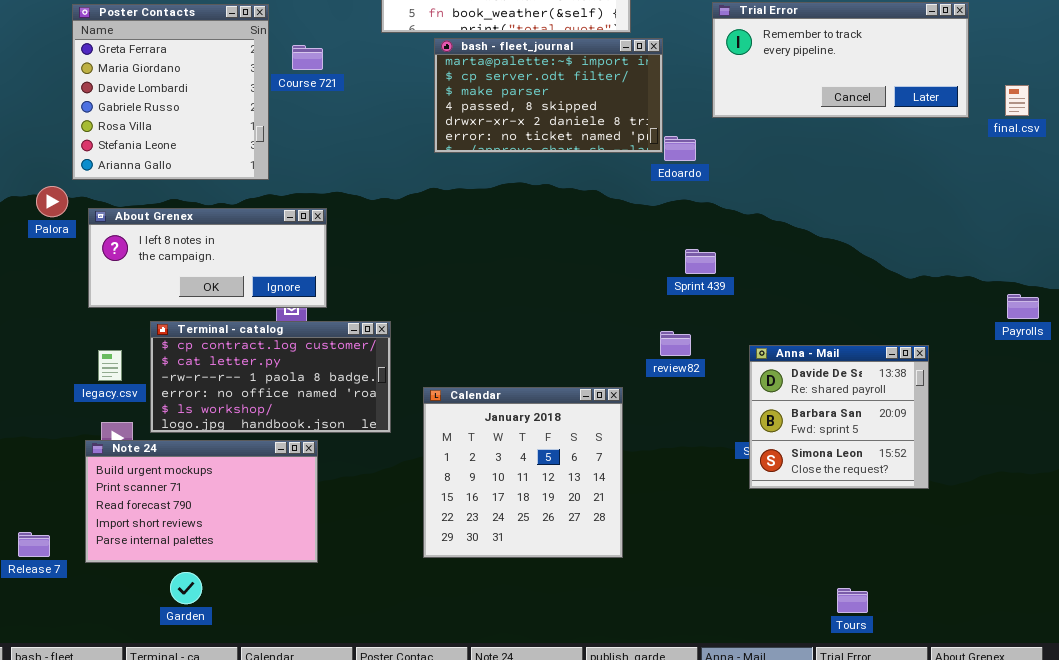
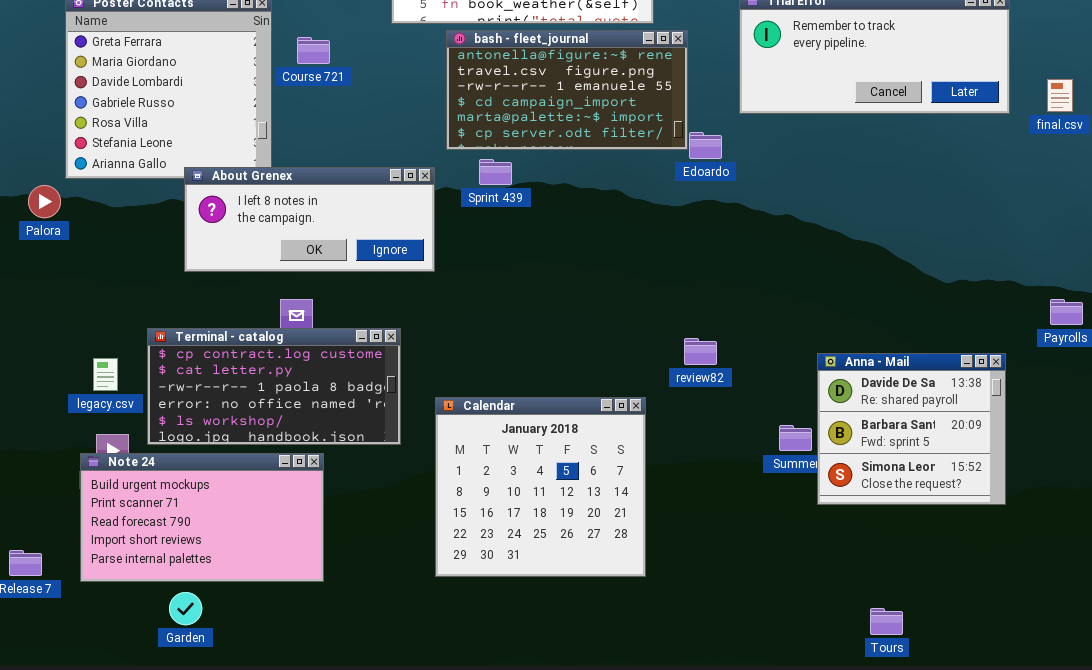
bash - fleet_journal: [434,38,663,153] -> [446,30,688,150], scrolled up 4 rows
About Grenex: [88,208,327,308] -> [184,167,435,272], moved
Sprint 439: [685,249,716,274] -> [479,159,512,185], moved
Anna - Mail: [749,345,929,489] -> [817,353,1006,505], moved

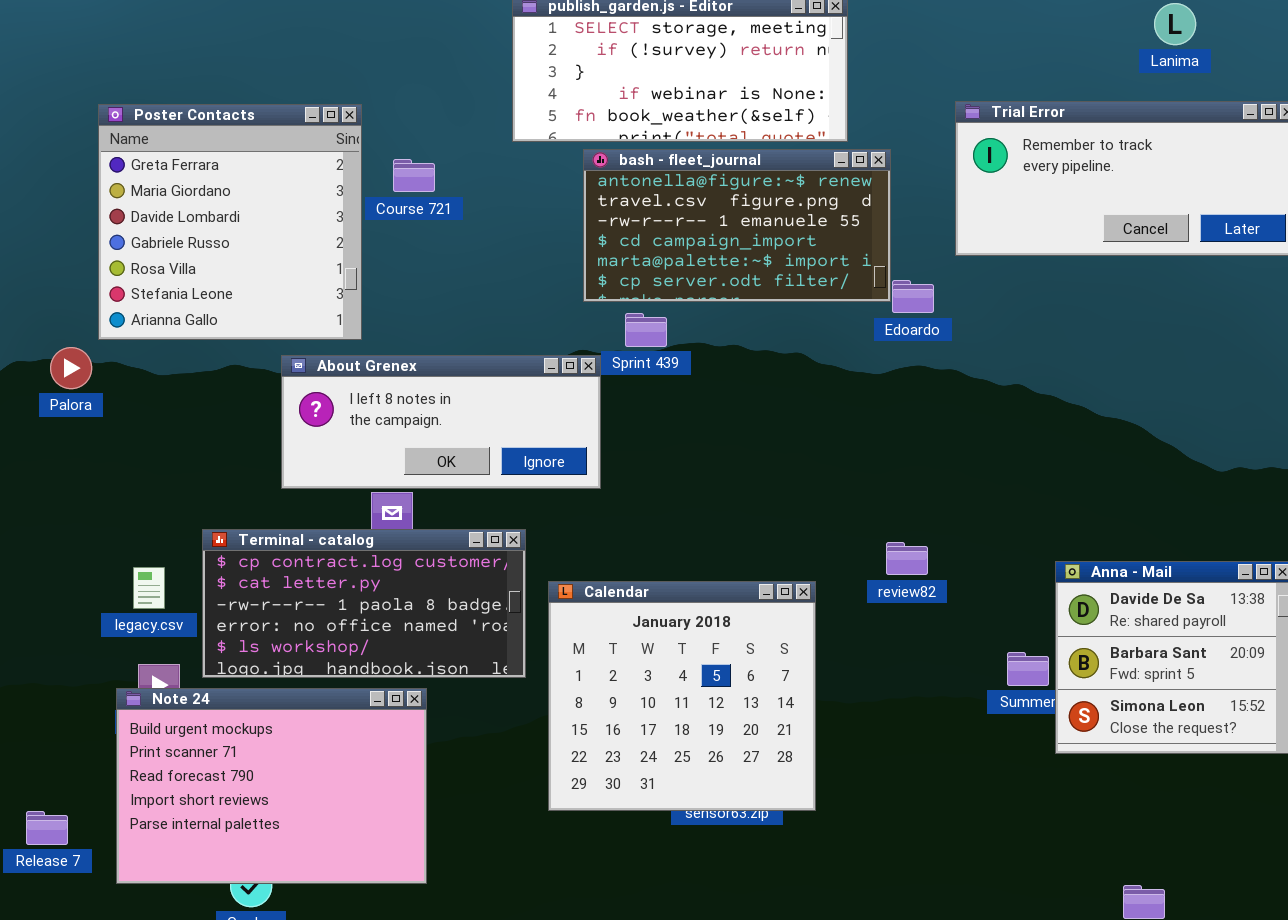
About Grenex: [184,167,435,272] -> [281,355,601,489], moved
Calendar: [435,397,646,577] -> [548,581,816,811], moved
Note 24: [80,453,324,582] -> [116,688,427,884], resized

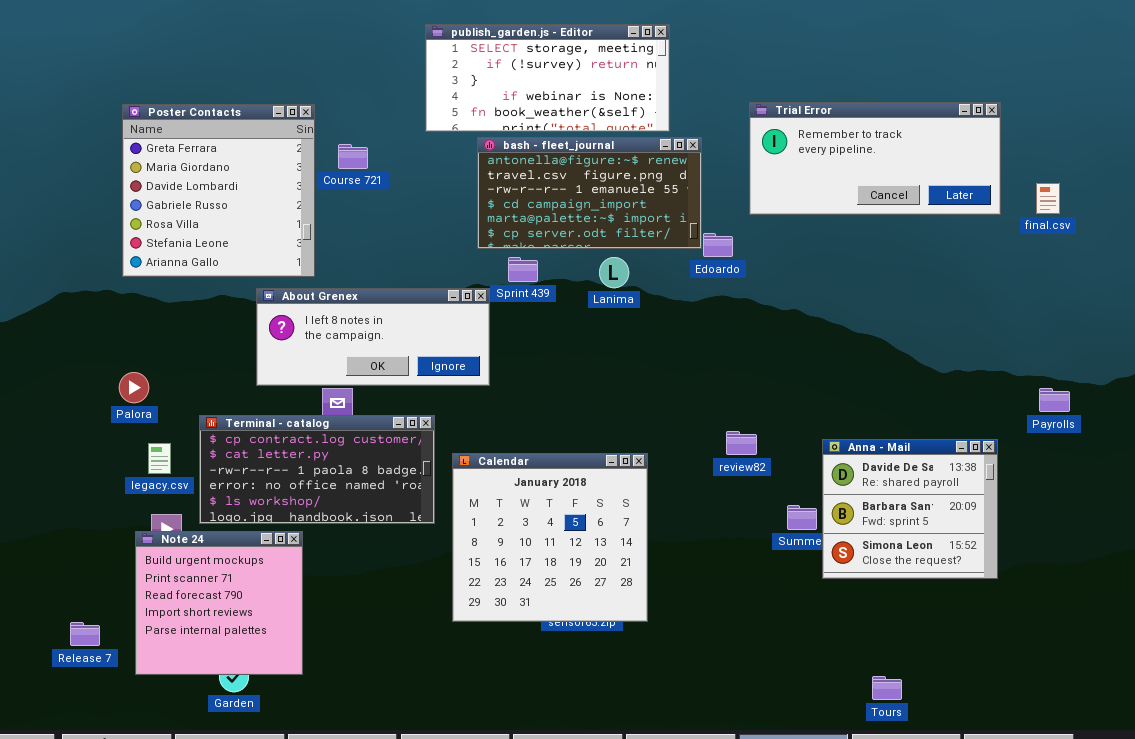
Lanima: [1154,3,1196,45] -> [599,257,629,288], moved
Palora: [50,347,92,389] -> [119,372,149,403], moved
review82: [886,542,928,575] -> [726,431,757,455], moved
Note 24: [116,688,427,884] -> [135,531,303,675], resized

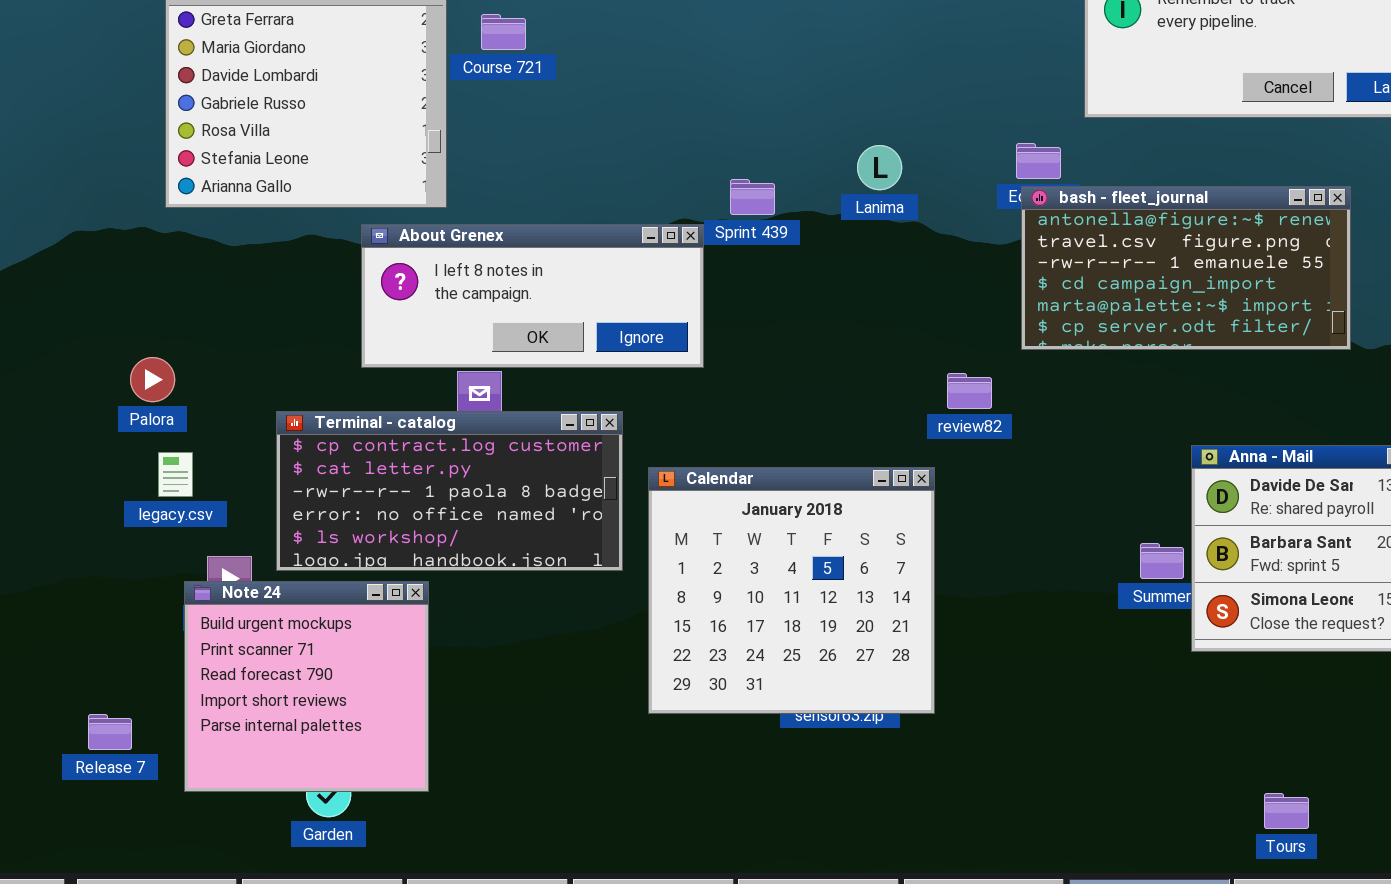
bash - fleet_journal: [477,137,702,249] -> [1021,186,1351,350], moved
Lanima: [599,257,629,288] -> [857,145,902,190], moved
Palora: [119,372,149,403] -> [130,357,175,402], moved
review82: [726,431,757,455] -> [947,373,992,409], moved
legacy.csv: [148,443,171,474] -> [158,452,193,497], moved

